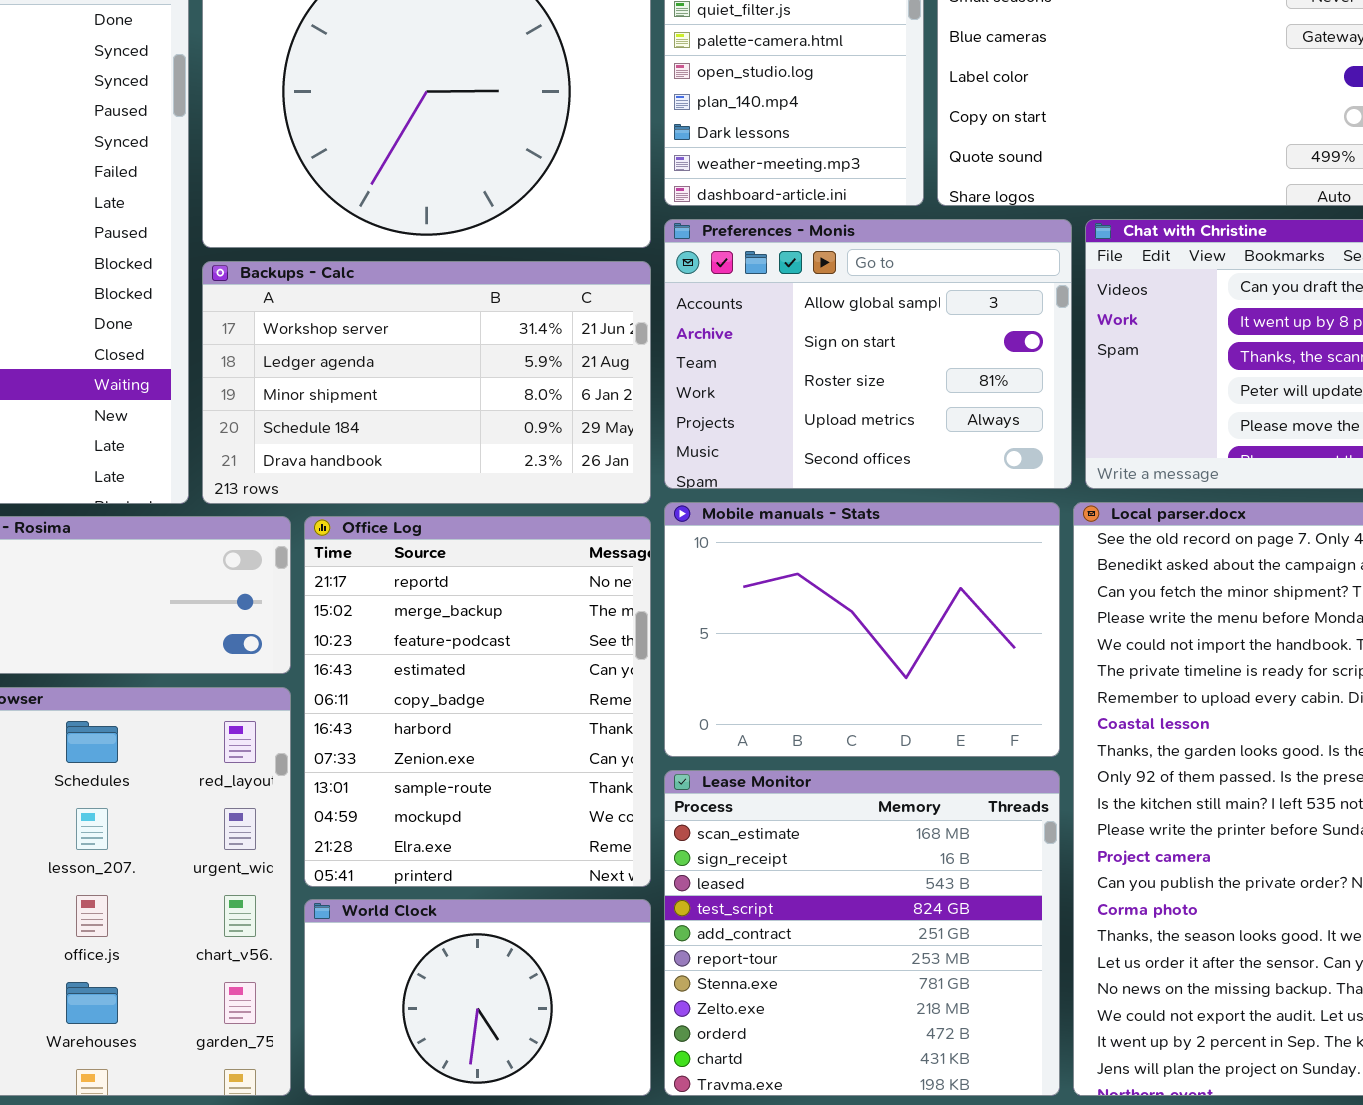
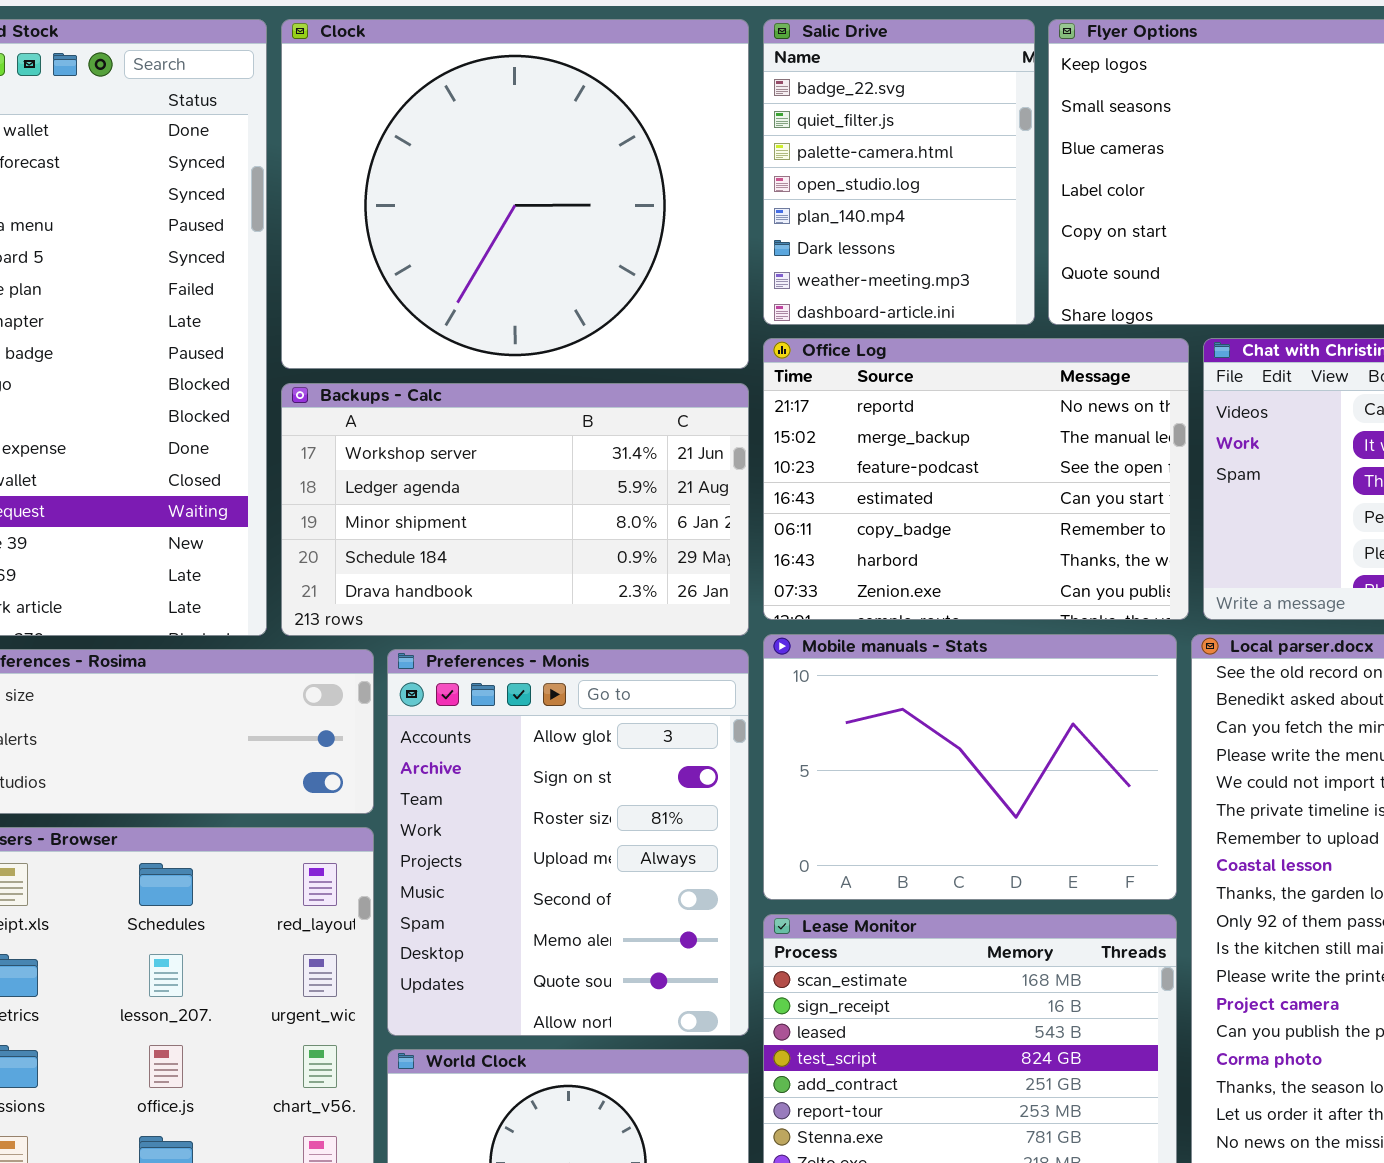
Preferences - Monis: [664,219,1072,489] -> [387,649,749,1036], moved, resized
Office Log: [304,516,651,887] -> [763,338,1189,620], moved, resized

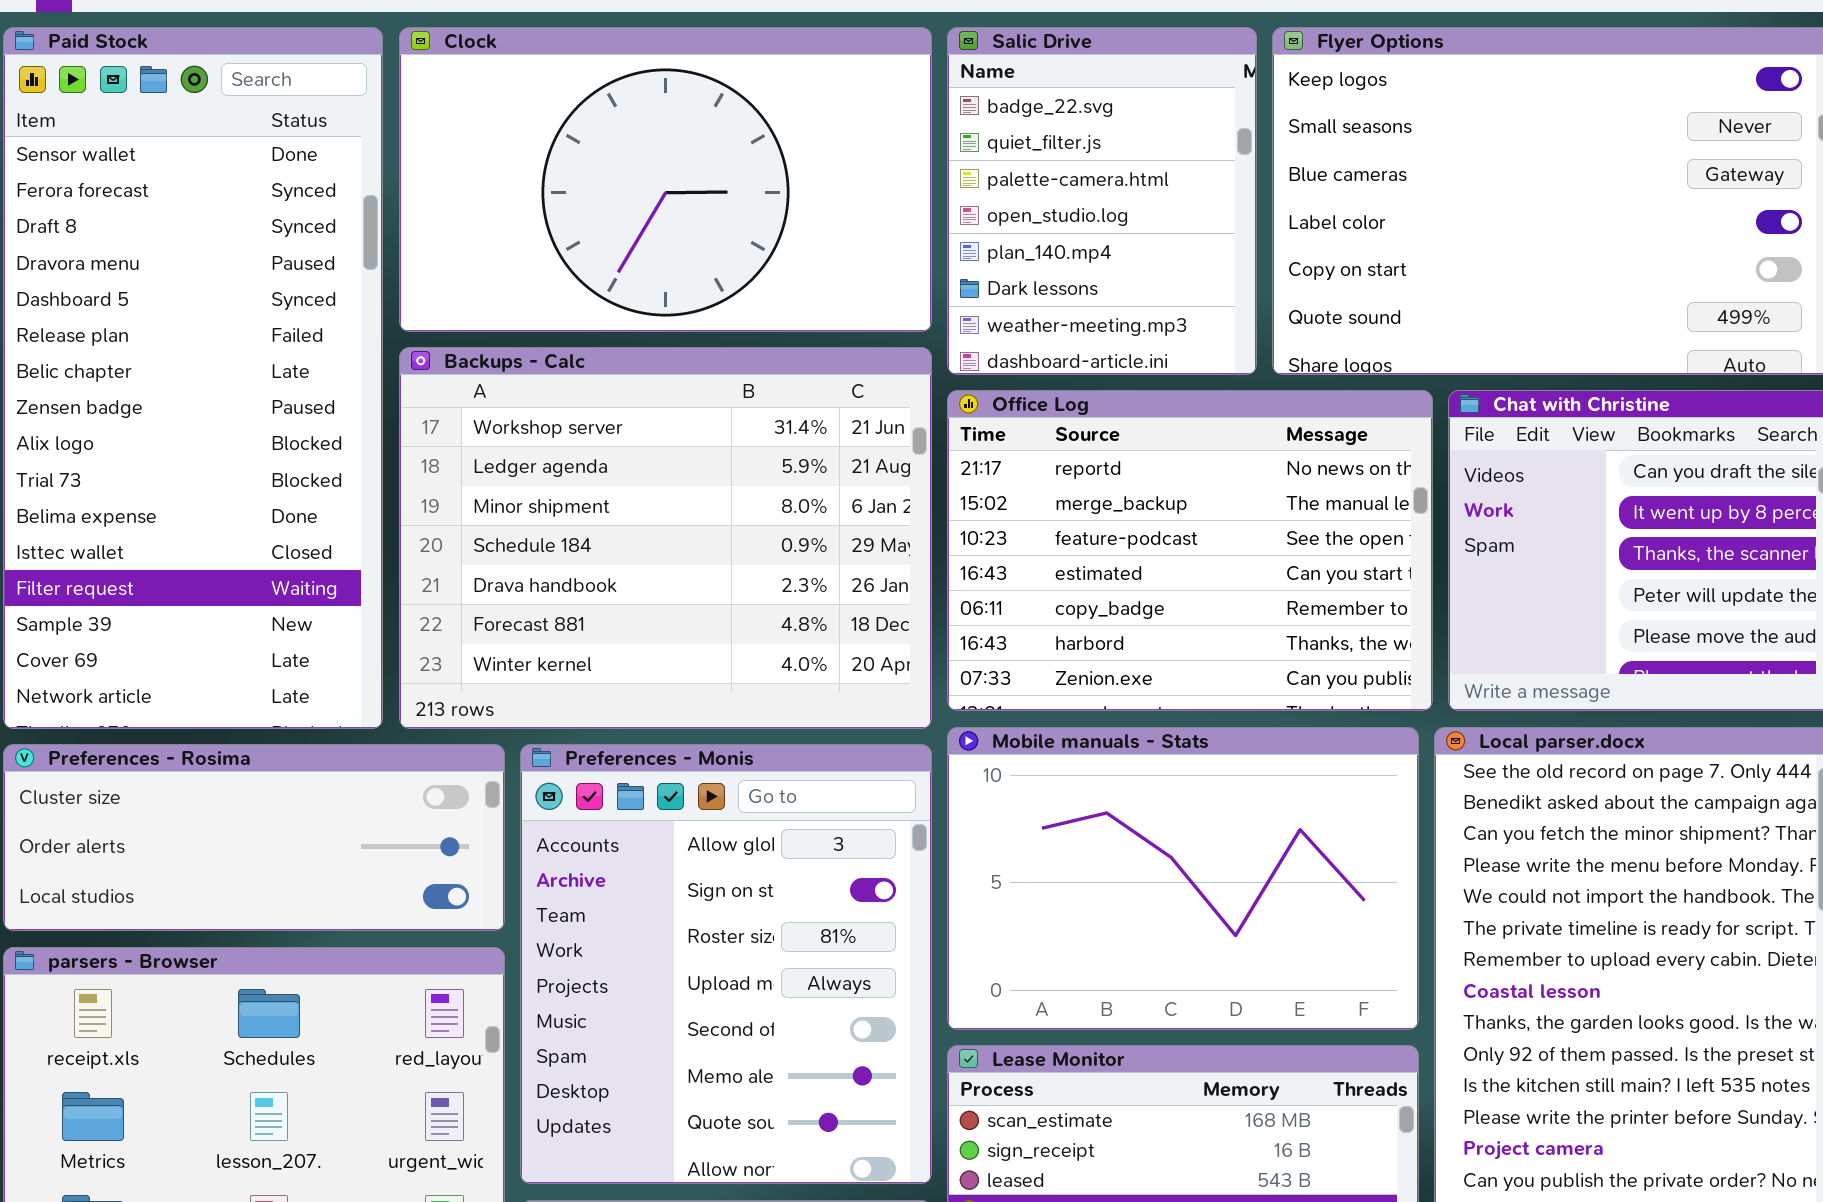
Clock: [281,19,749,369] -> [399,27,932,332], resized
Backups - Calc: [281,383,749,636] -> [399,347,932,729], resized

